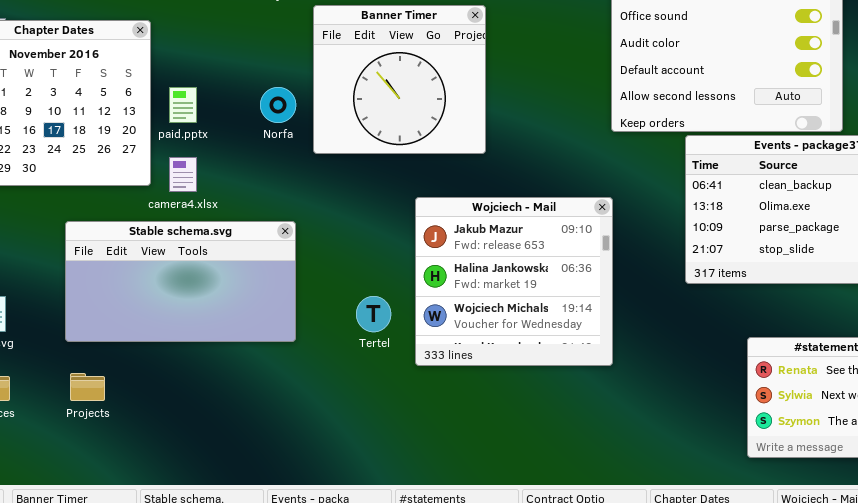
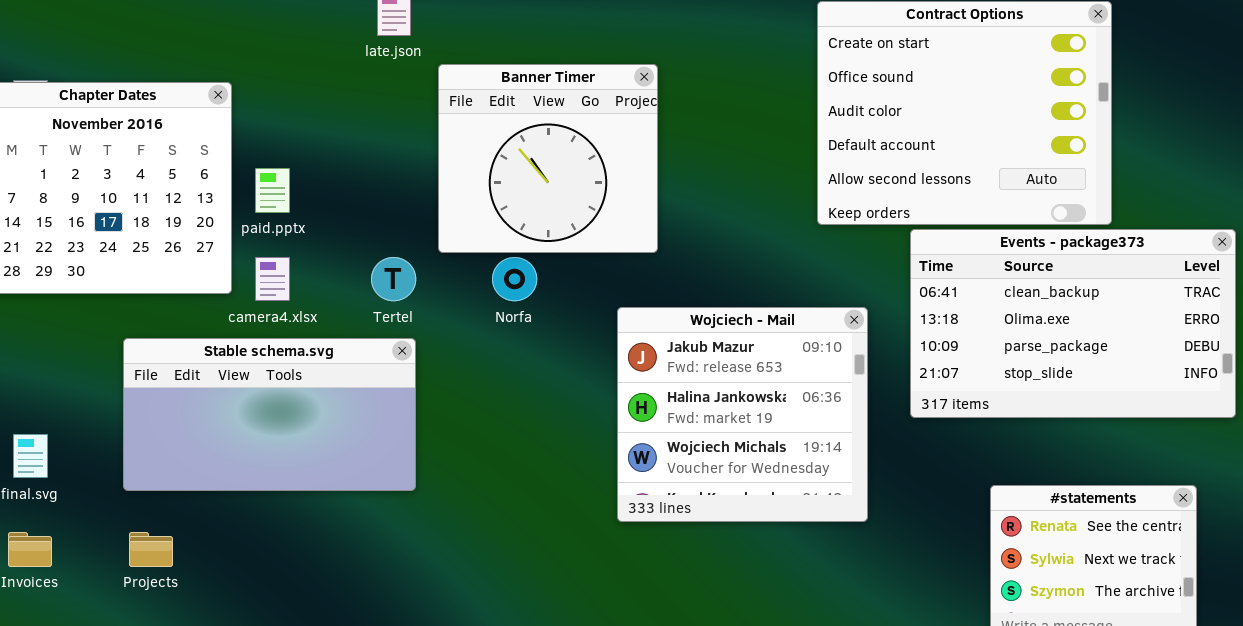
Norfa: [260,87,296,123] -> [492,257,537,301], moved
Wojciech - Mail: [415,197,613,366] -> [617,307,868,522], moved
Tertel: [356,296,391,332] -> [371,257,416,301], moved

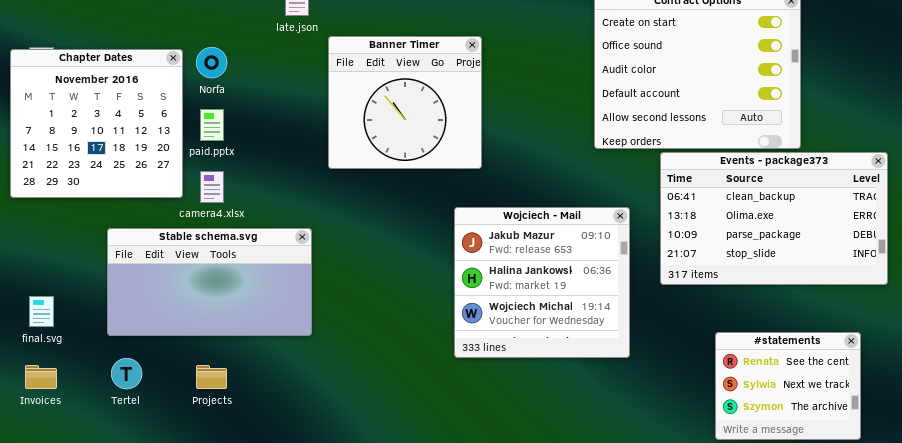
Tertel: [371,257,416,301] -> [111,358,142,389], moved
Norfa: [492,257,537,301] -> [196,47,227,78], moved
Projects: [129,532,173,567] -> [196,365,227,389], moved

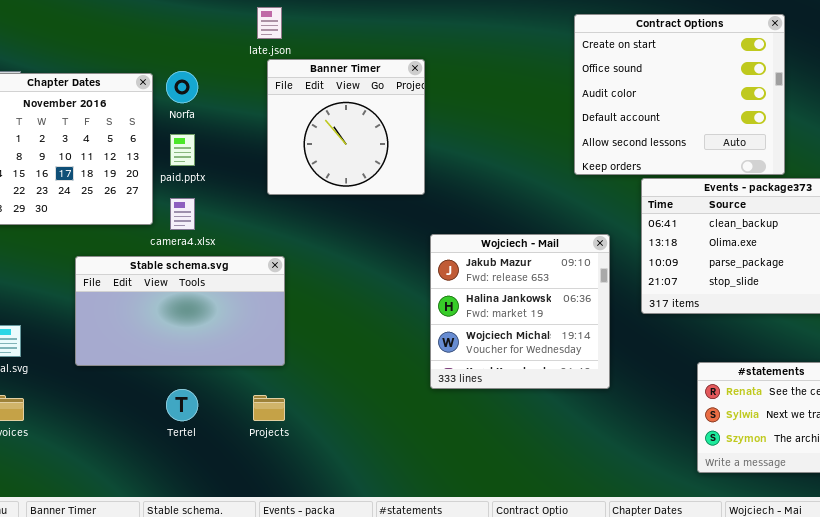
Banner Timer: [328,36,482,169] -> [267,59,425,195], moved
Tertel: [111,358,142,389] -> [166,389,198,421], moved
Projects: [196,365,227,389] -> [253,395,285,421], moved

